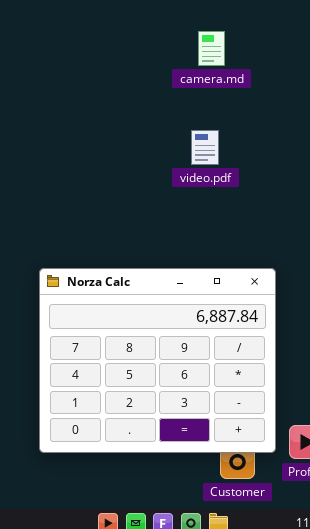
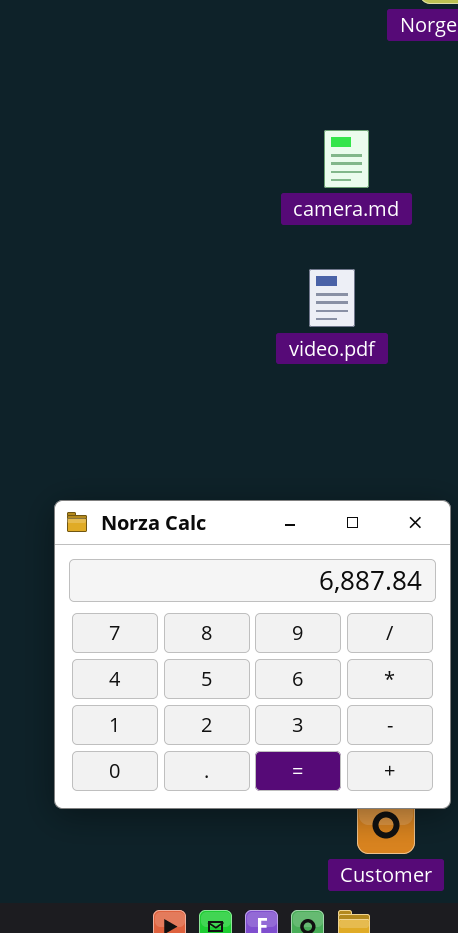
camera.md: [198,31,225,66] -> [324,130,369,188], moved

